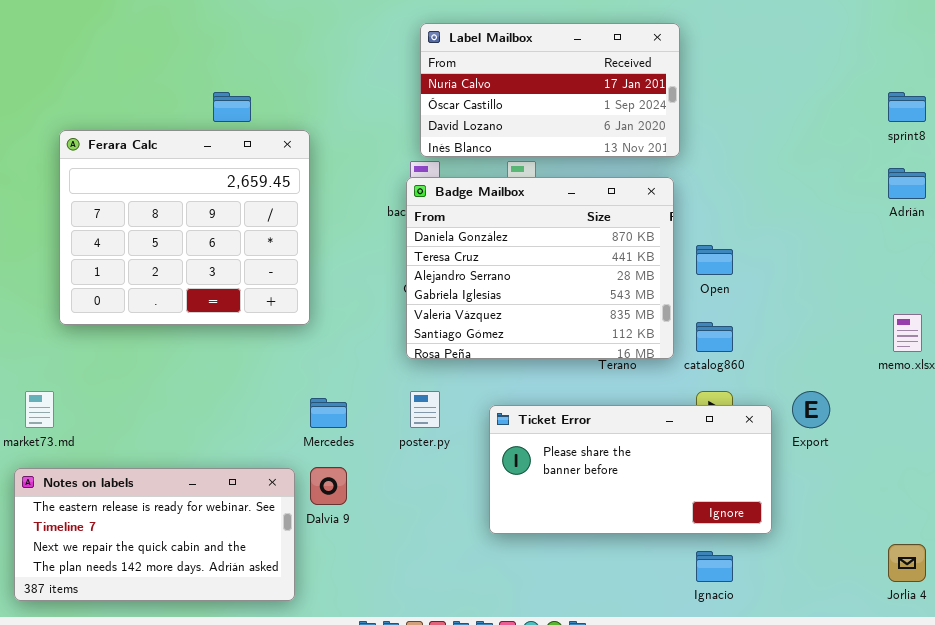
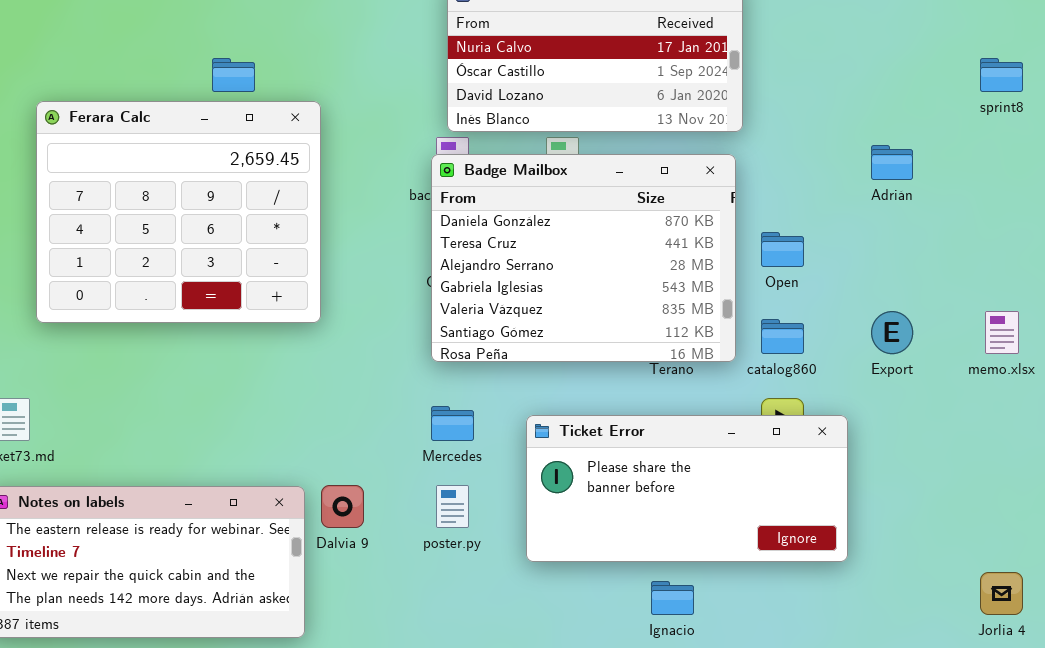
Adrián: [888,168,926,199] -> [871,145,913,180], moved
poster.py: [410,391,440,428] -> [436,485,469,528], moved
Export: [792,391,830,428] -> [871,311,913,354], moved
Mercedes: [310,398,347,428] -> [431,406,474,441], moved
Ignacio: [696,551,733,582] -> [651,581,694,615], moved

